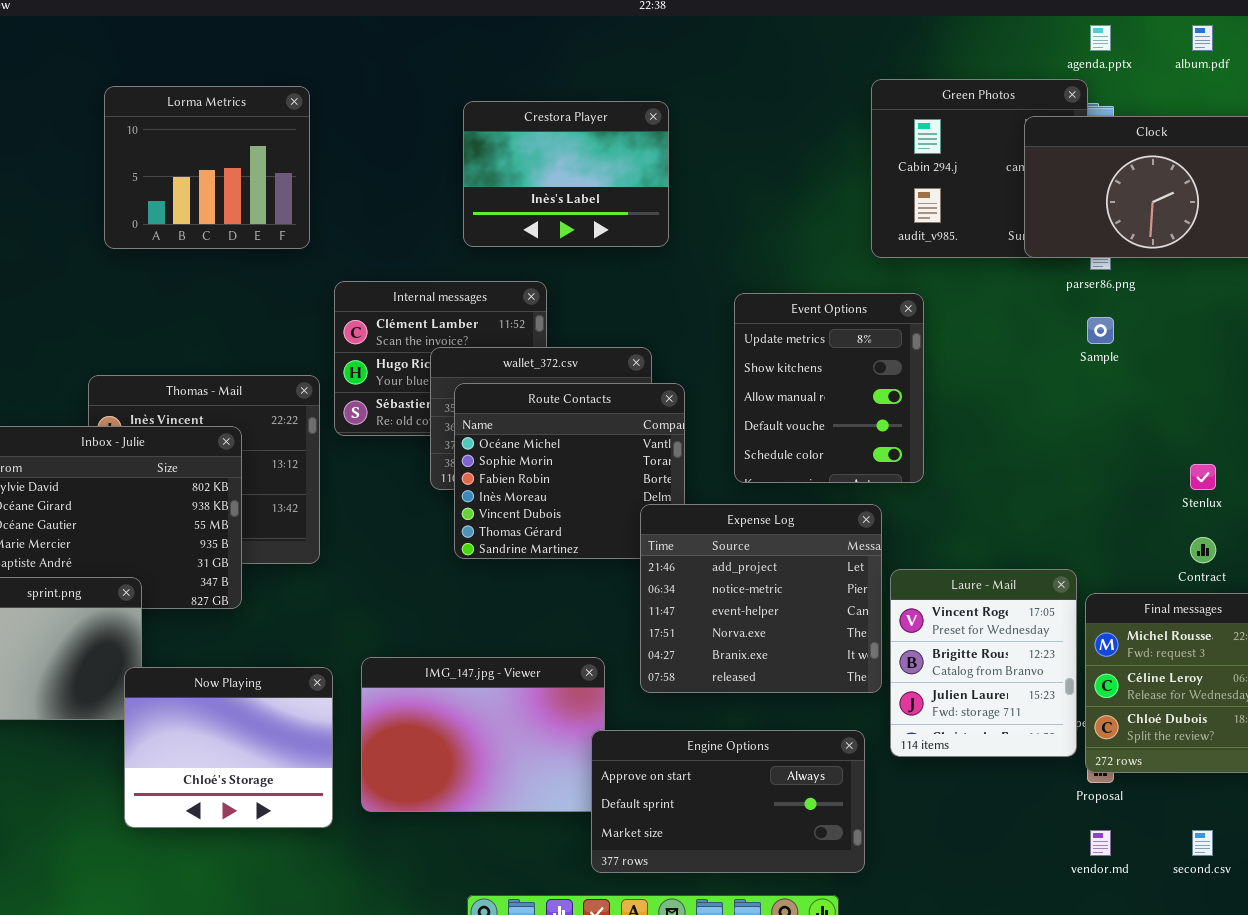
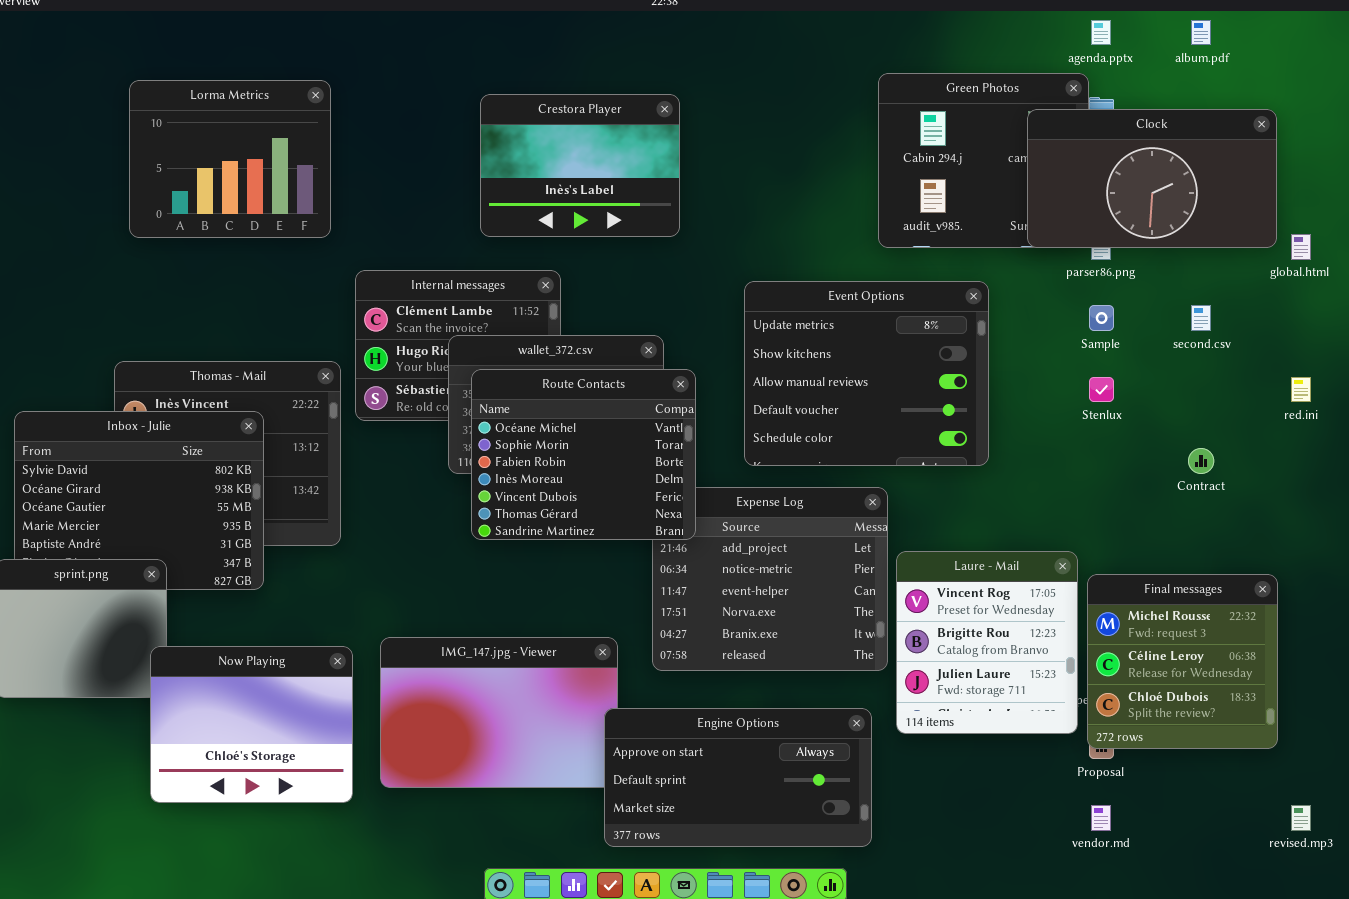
Event Options: [734,293,924,483] -> [744,281,989,466], resized
Route Contacts: [454,383,685,559] -> [471,369,696,540], raised
Stenlux: [1190,464,1216,490] -> [1089,377,1114,402], moved
Contract: [1190,537,1216,563] -> [1188,448,1214,474], moved
second.csv: [1192,830,1213,856] -> [1191,305,1211,331], moved

